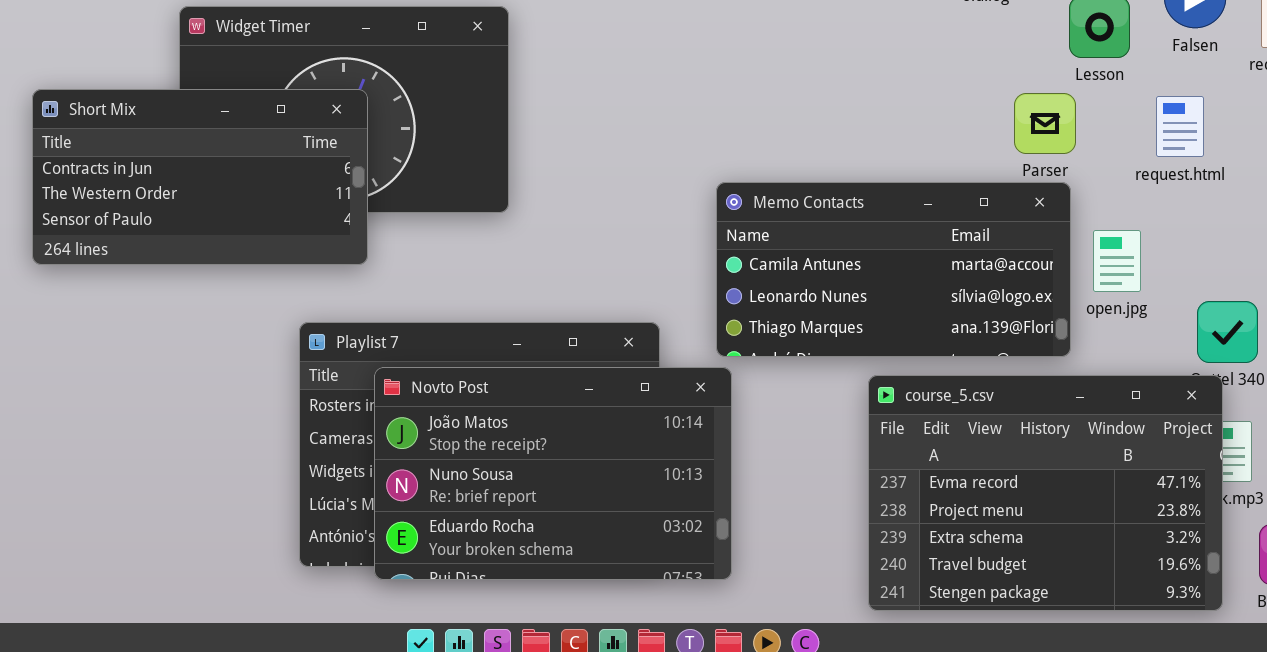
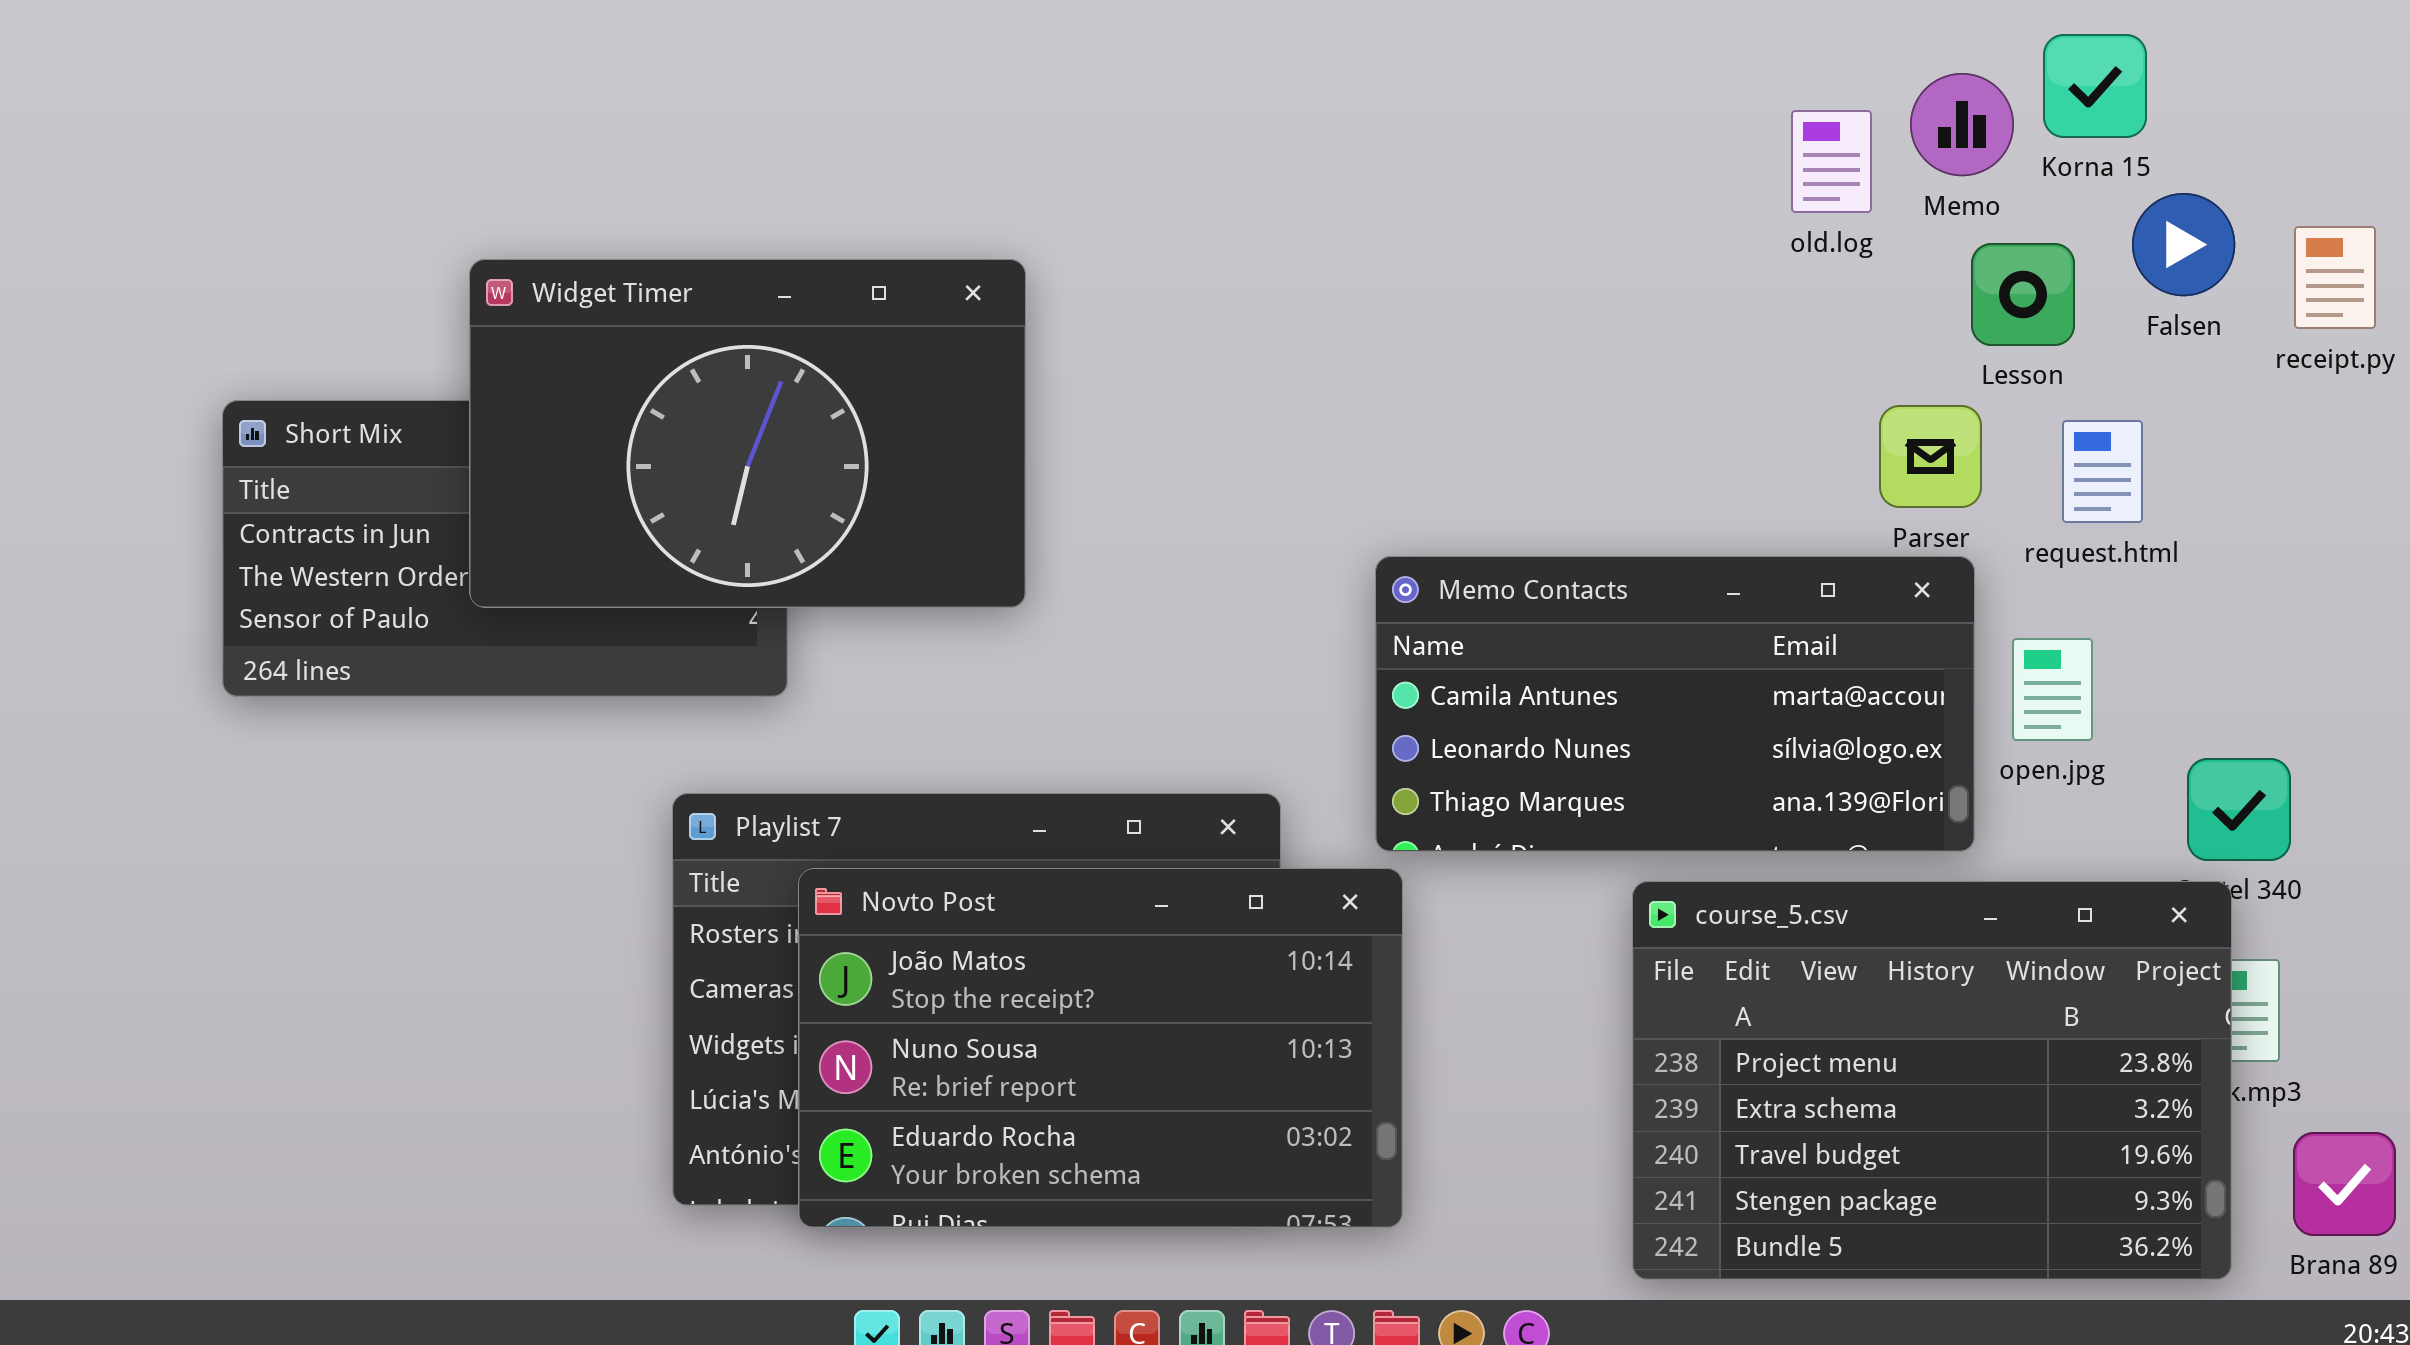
Widget Timer: [179,6,509,213] -> [469,259,1026,608], raised
request.html: [1156,96,1204,157] -> [2062,420,2143,523], moved
course_5.csv: [868,375,1223,611] -> [1632,881,2232,1280], scrolled down 1 row

